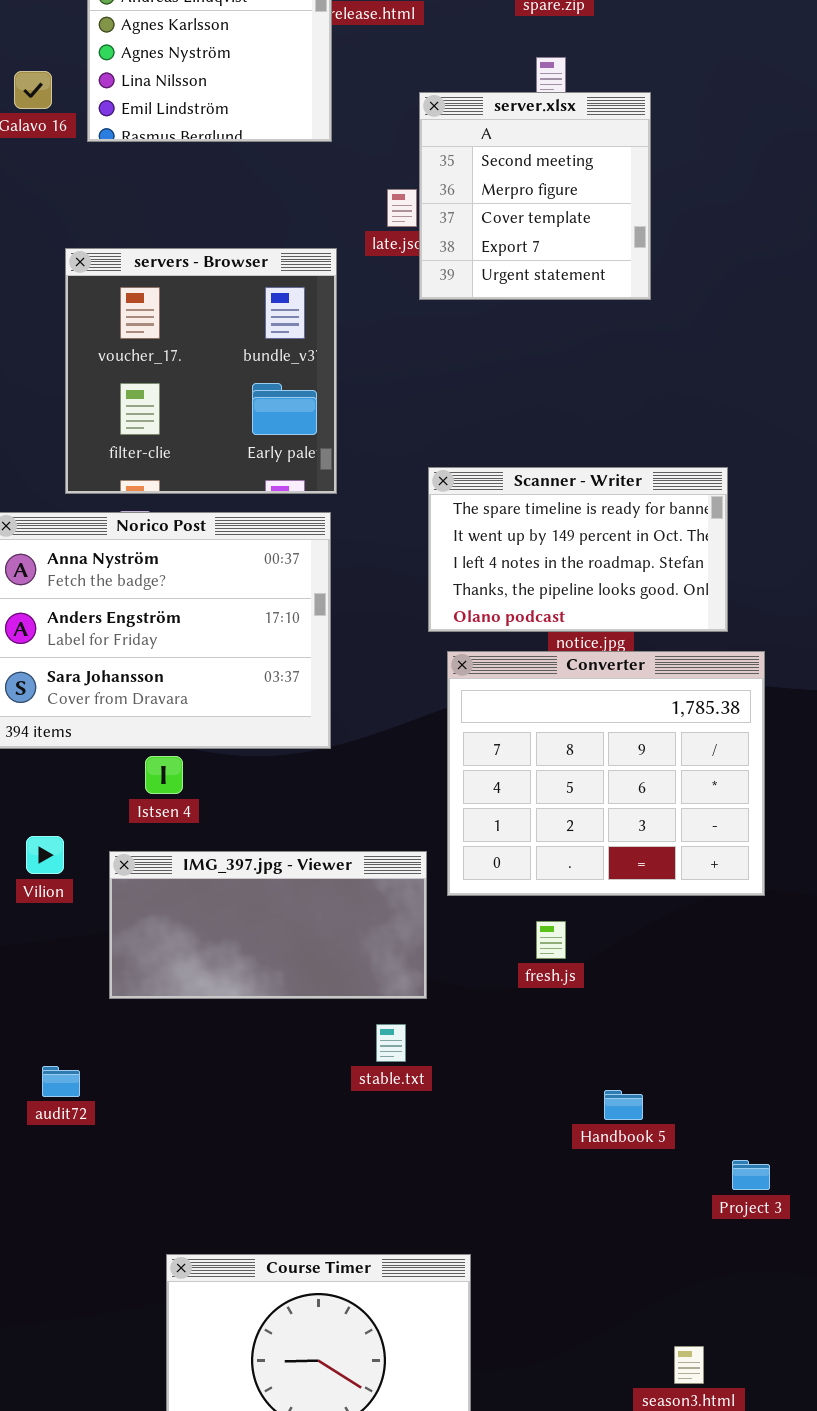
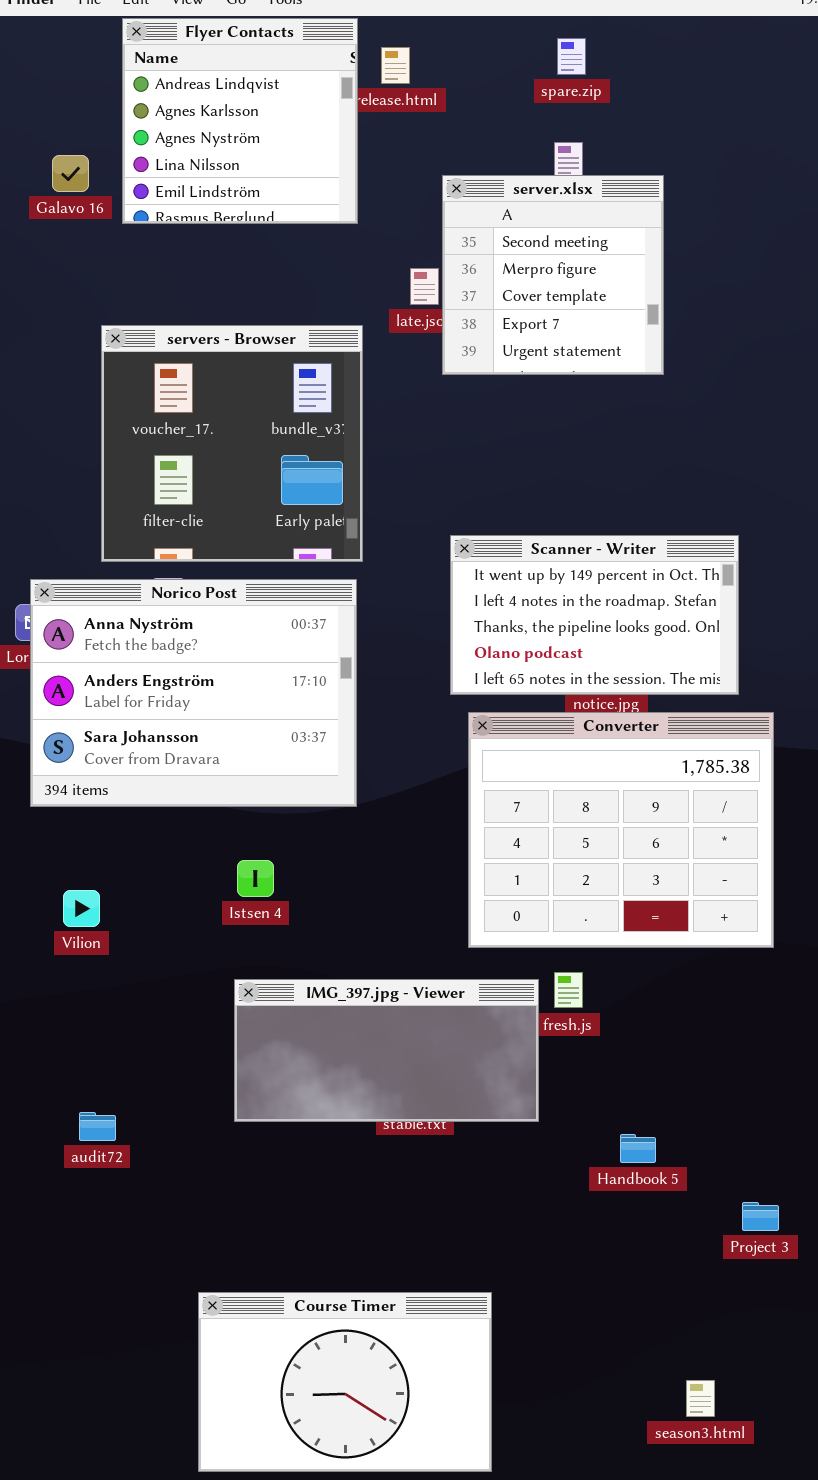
Scanner - Writer: [428,467,728,632] -> [450,535,739,695], scrolled down 1 row
Istsen 4: [145,756,183,794] -> [237,860,274,897], moved
IMG_397.jpg - Viewer: [109,851,427,999] -> [234,979,539,1122], moved

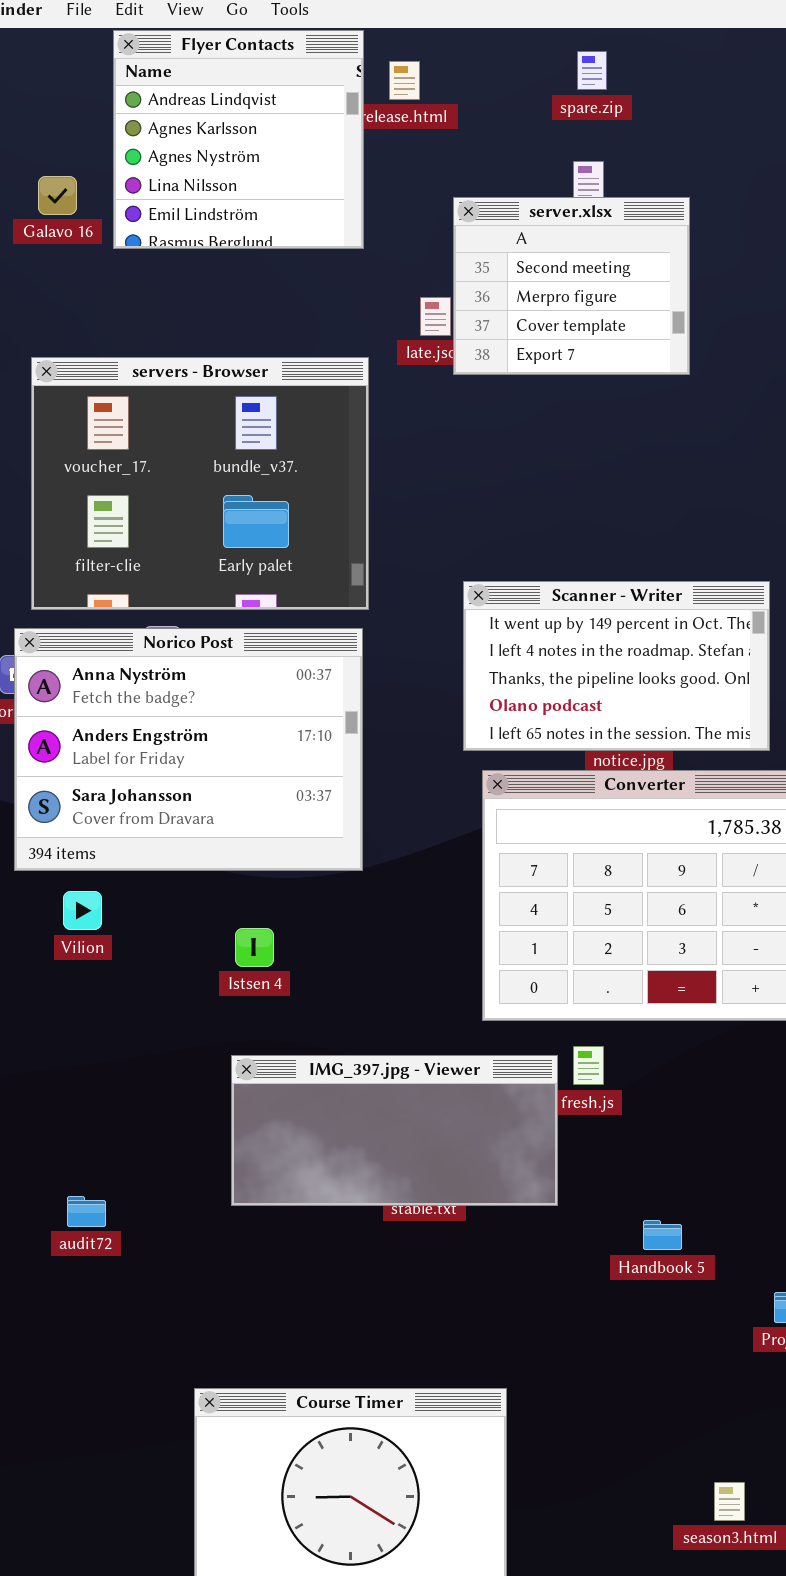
server.xlsx: [442,175,664,375] -> [453,197,690,375], resized
servers - Browser: [101,325,363,562] -> [31,357,369,610], resized
Vilion: [63,890,100,927] -> [63,891,102,930], moved

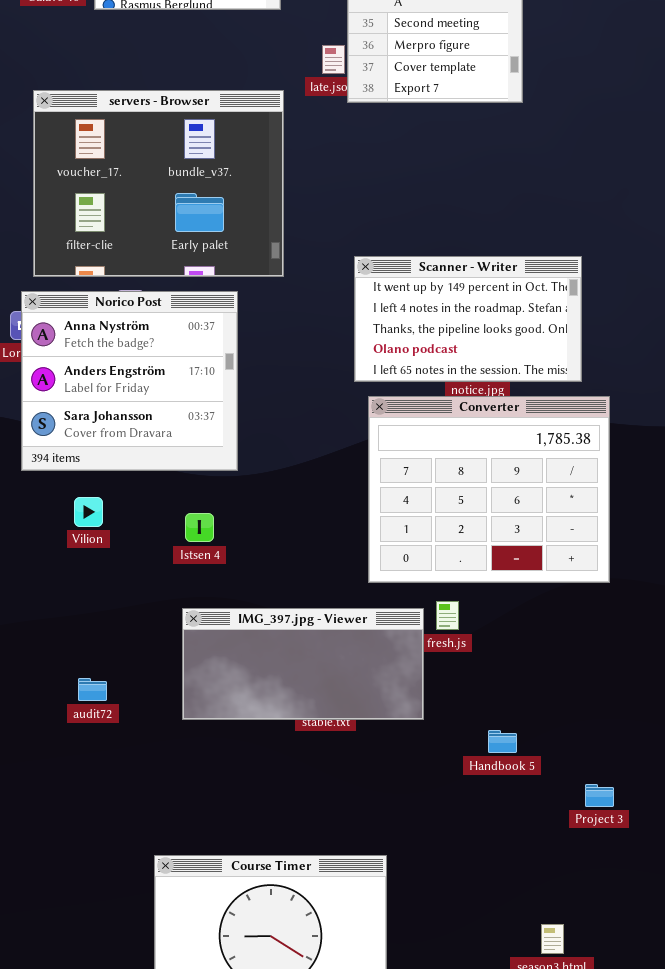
Norico Post: [14,628,363,871] -> [21,291,238,471], resized
Vilion: [63,891,102,930] -> [74,497,103,527], moved
audit72: [67,1196,106,1227] -> [78,678,107,701], moved

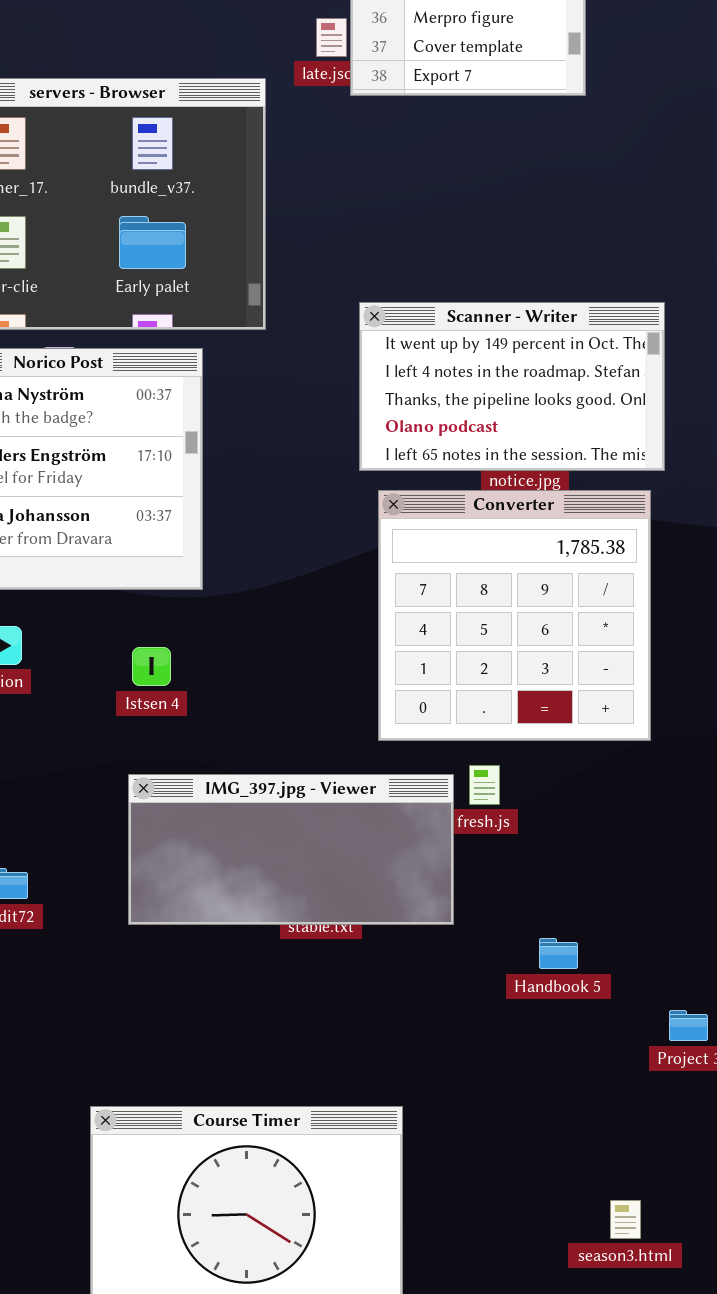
Converter: [368,396,610,583] -> [378,490,651,741], resized

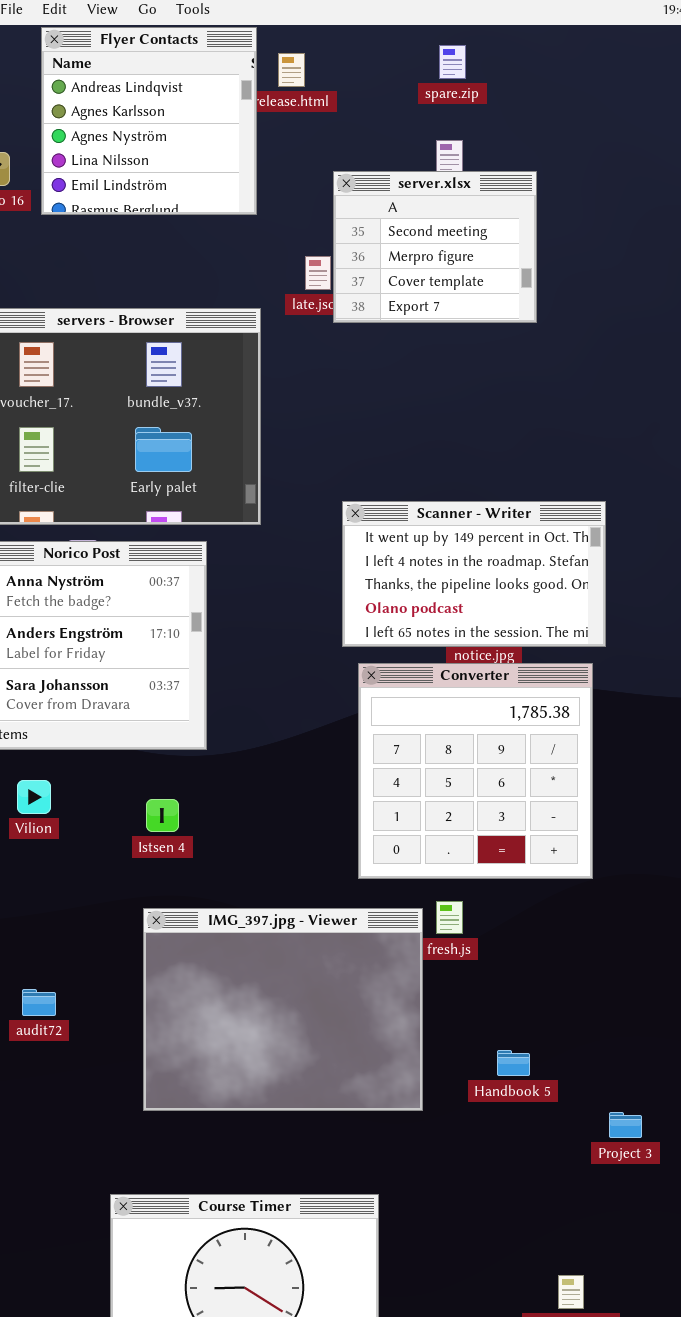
IMG_397.jpg - Viewer: [128,774,454,925] -> [143,908,423,1111], resized

